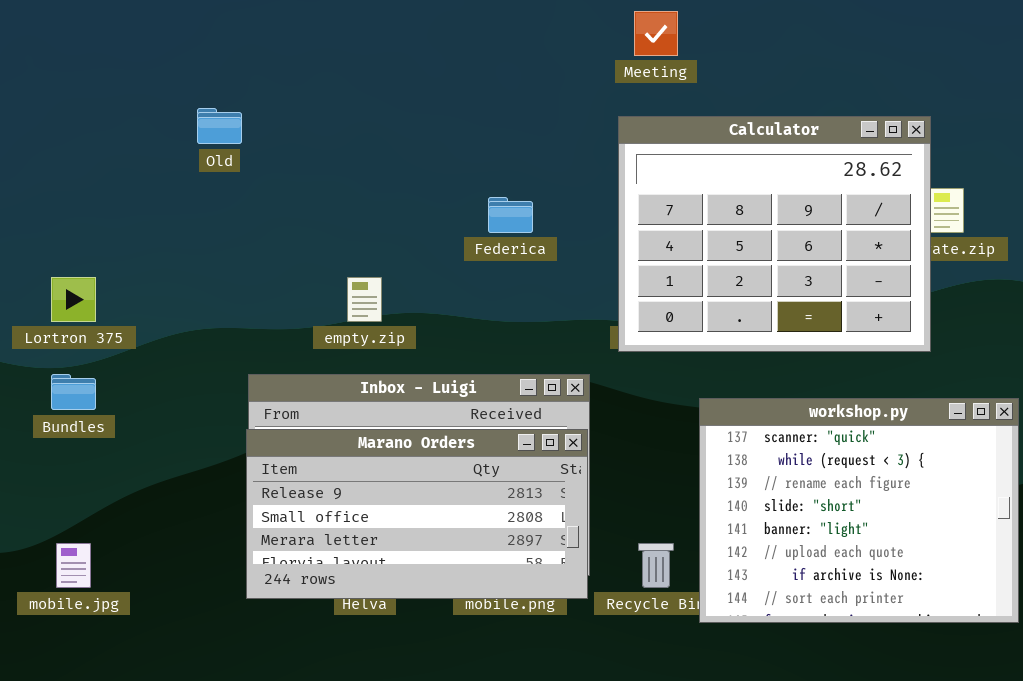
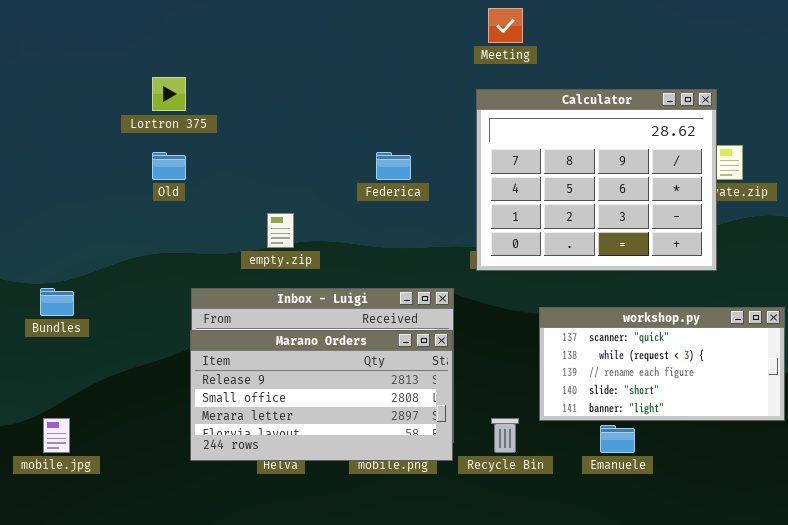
Old: [197,108,242,144] -> [152,152,186,180], moved
Lortron 375: [51,277,96,322] -> [152,77,186,111], moved
workshop.py: [699,398,1019,623] -> [539,307,785,421], resized

